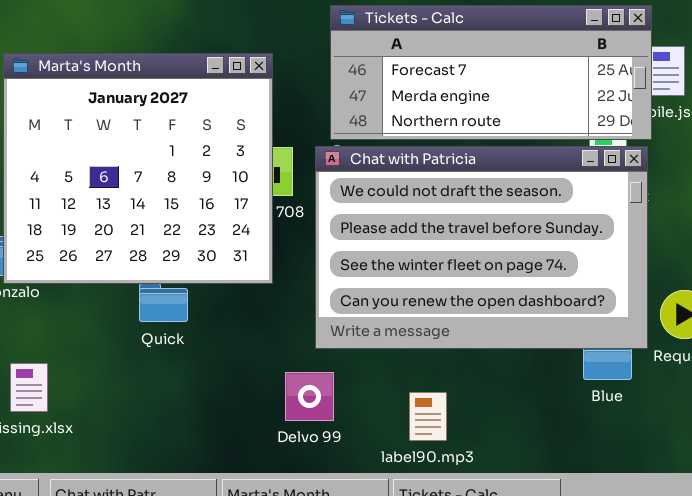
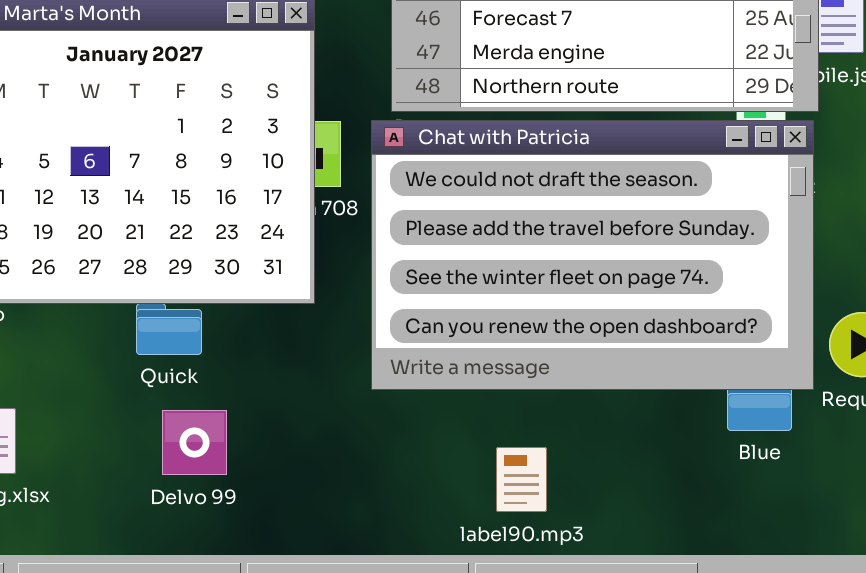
Delvo 99: [285,372,334,421] -> [162,410,227,475], moved

